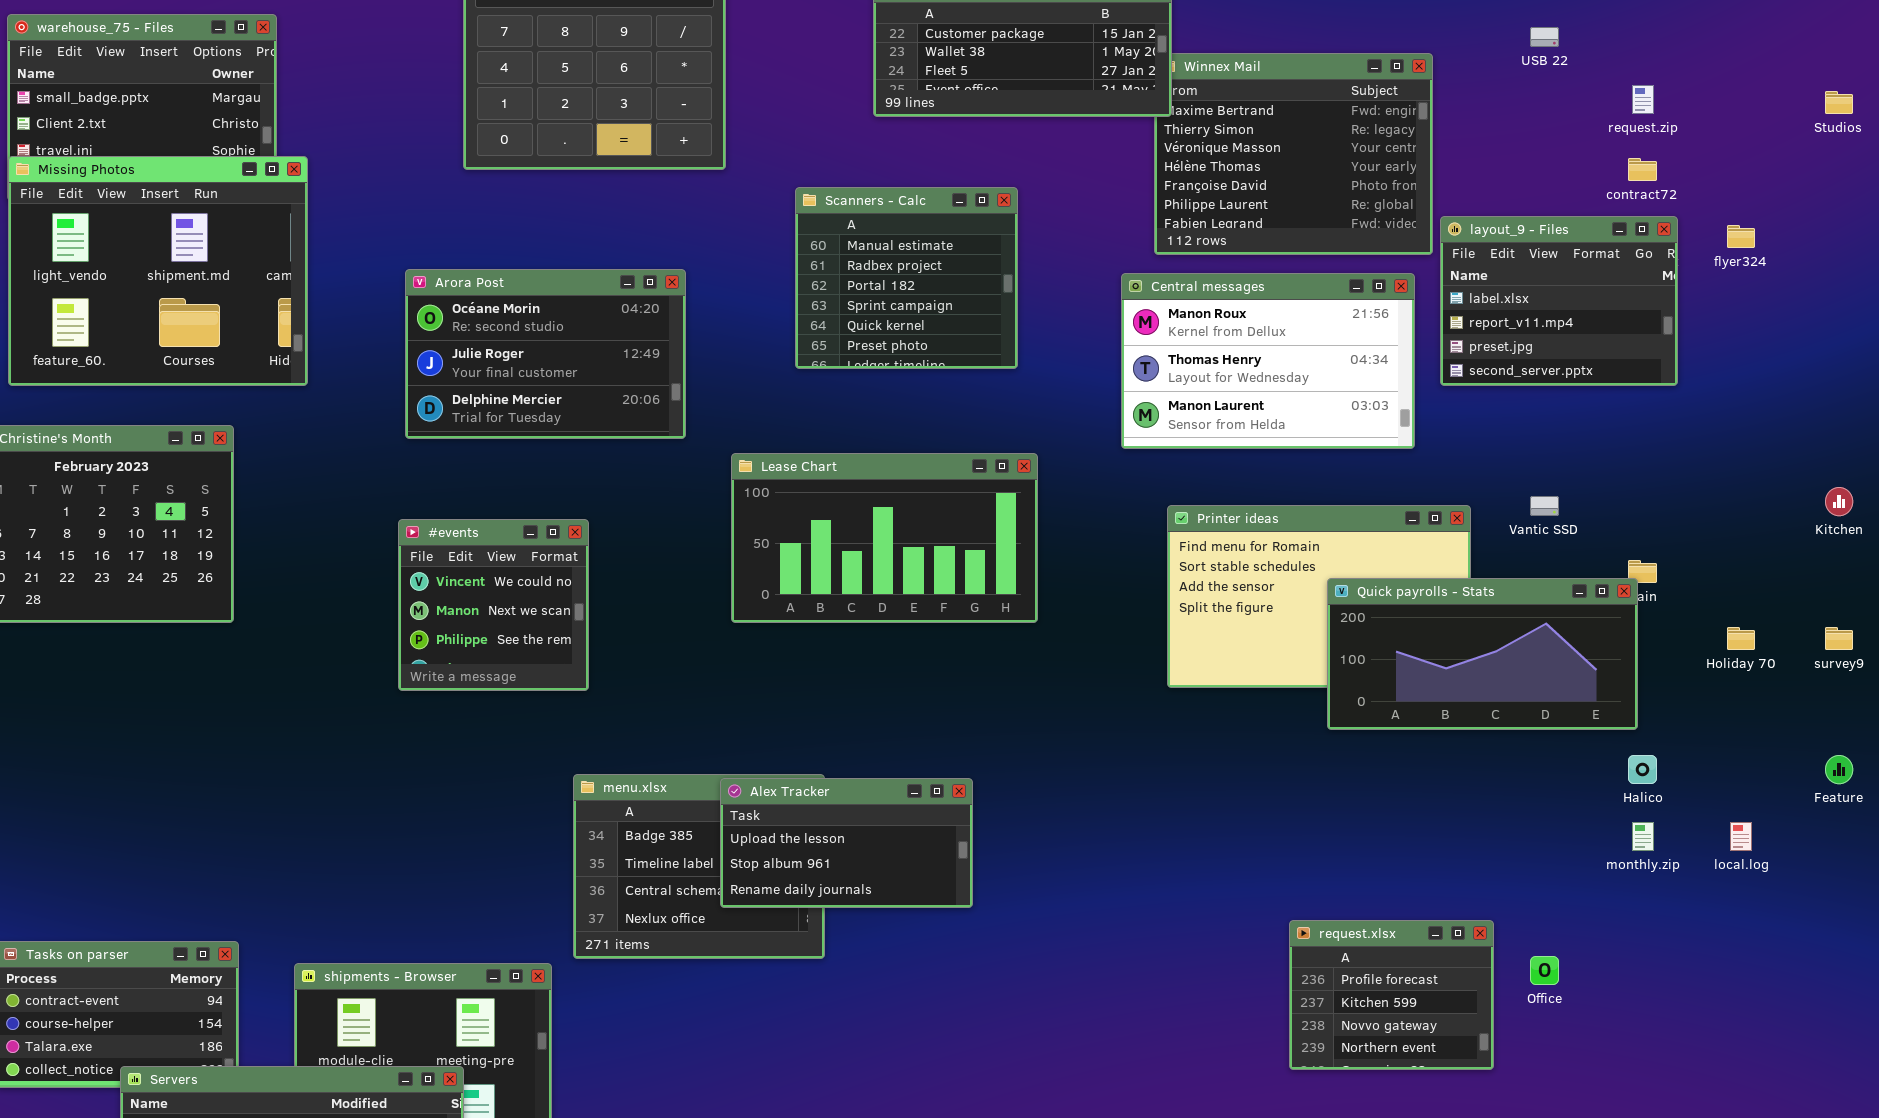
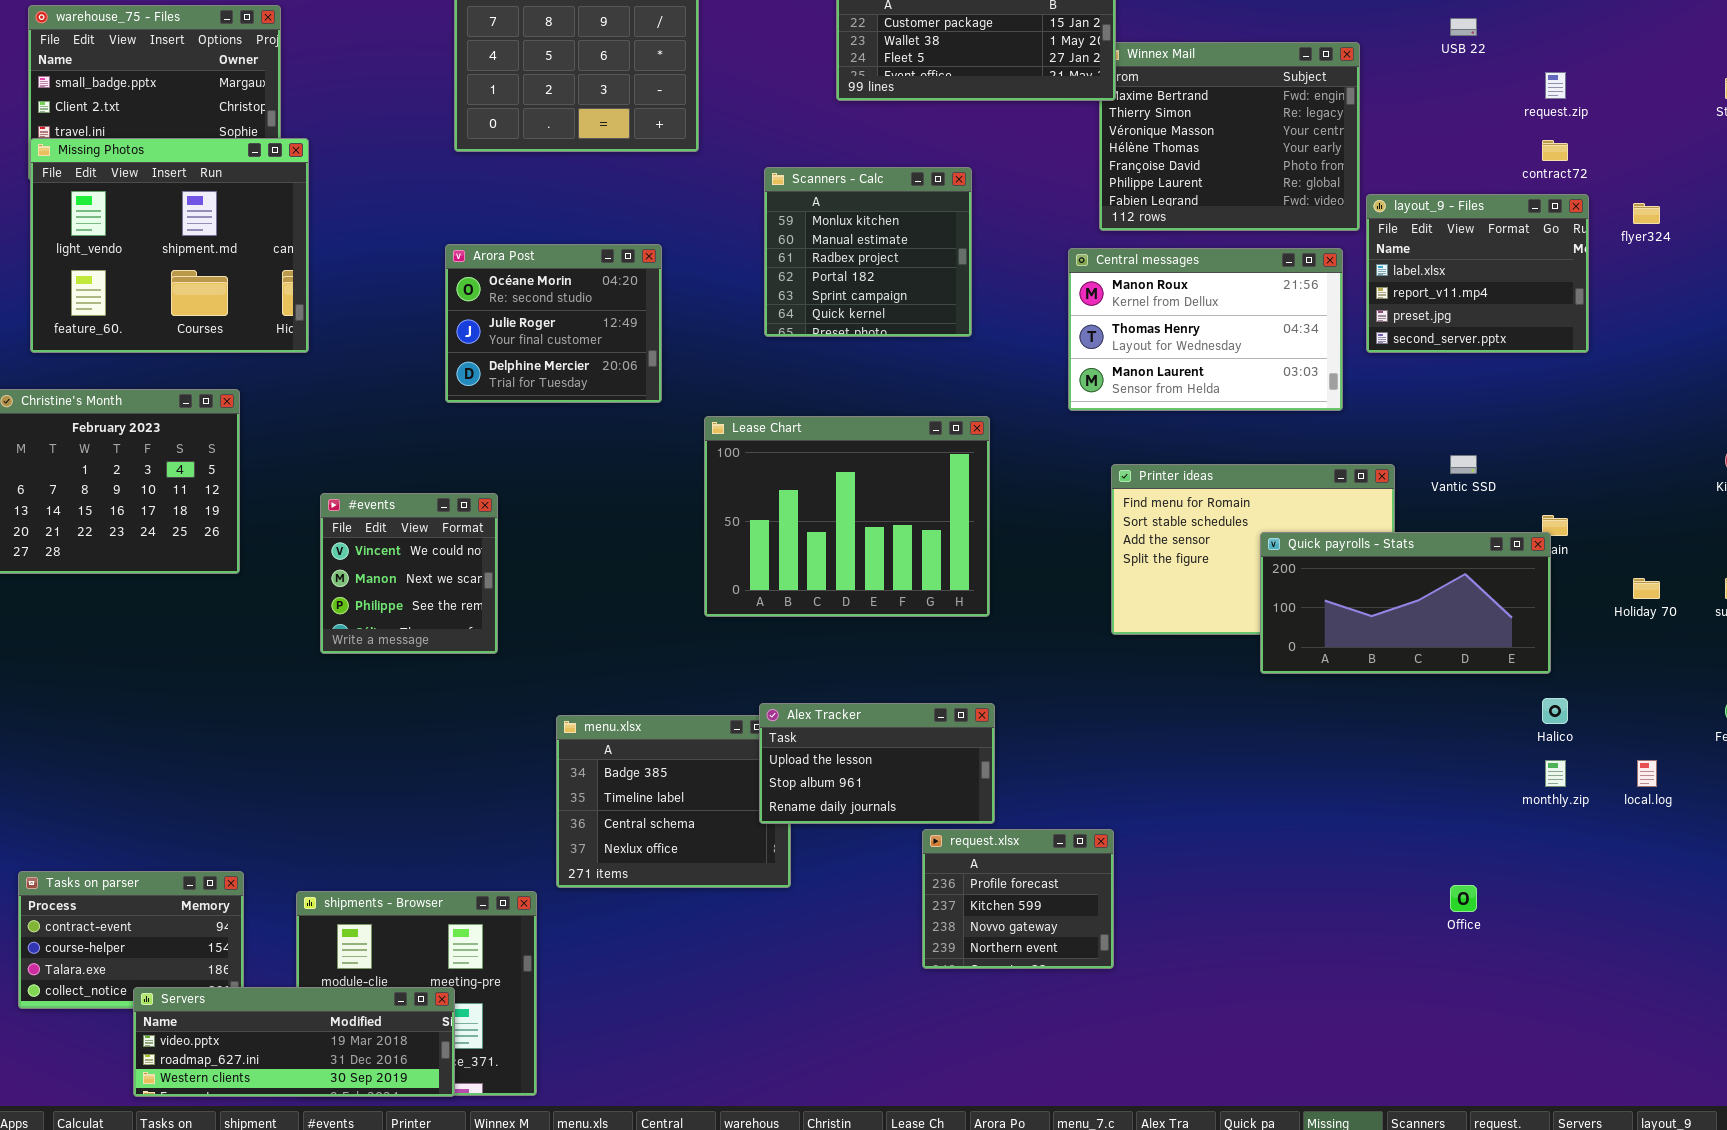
Scanners - Calc: [795,187,1018,369] -> [764,167,972,337], scrolled up 1 row
Arora Post: [405,269,686,439] -> [445,244,662,403], resized
Lease Chart: [731,453,1038,623] -> [704,416,990,617], resized
#events: [398,519,589,691] -> [320,493,498,654], moved
Alex Tracker: [720,778,973,908] -> [759,703,995,824], moved
request.xlsx: [1289,920,1494,1070] -> [922,829,1114,969], moved

